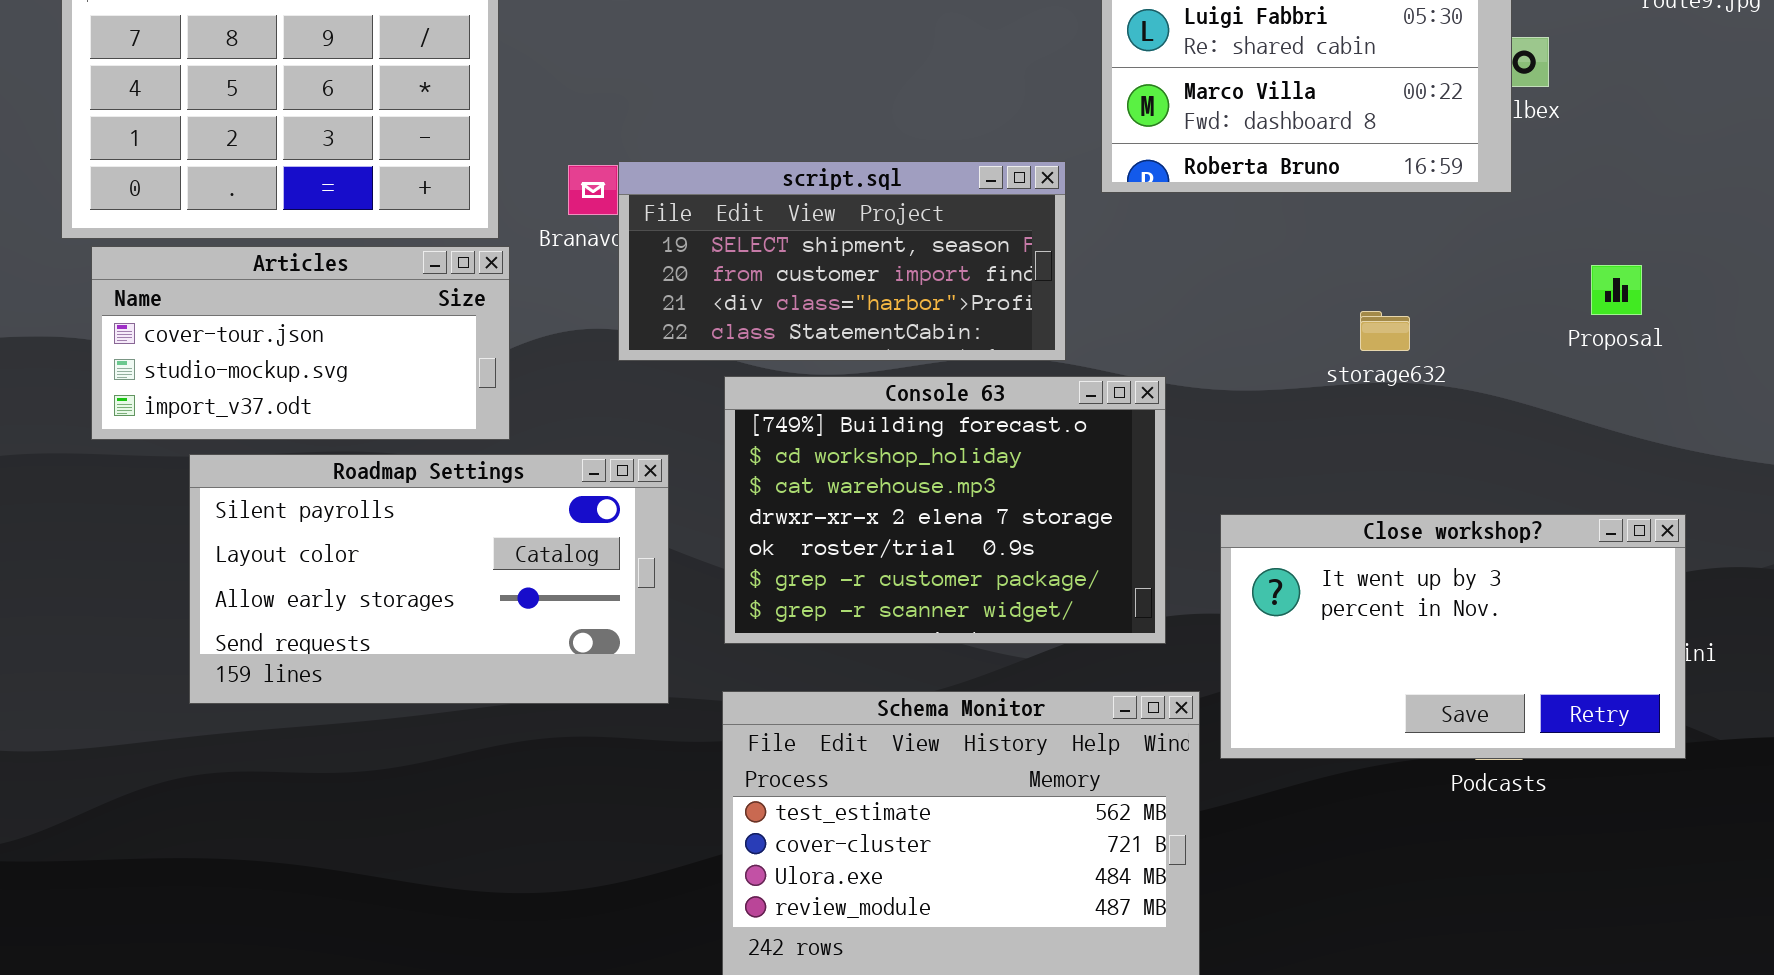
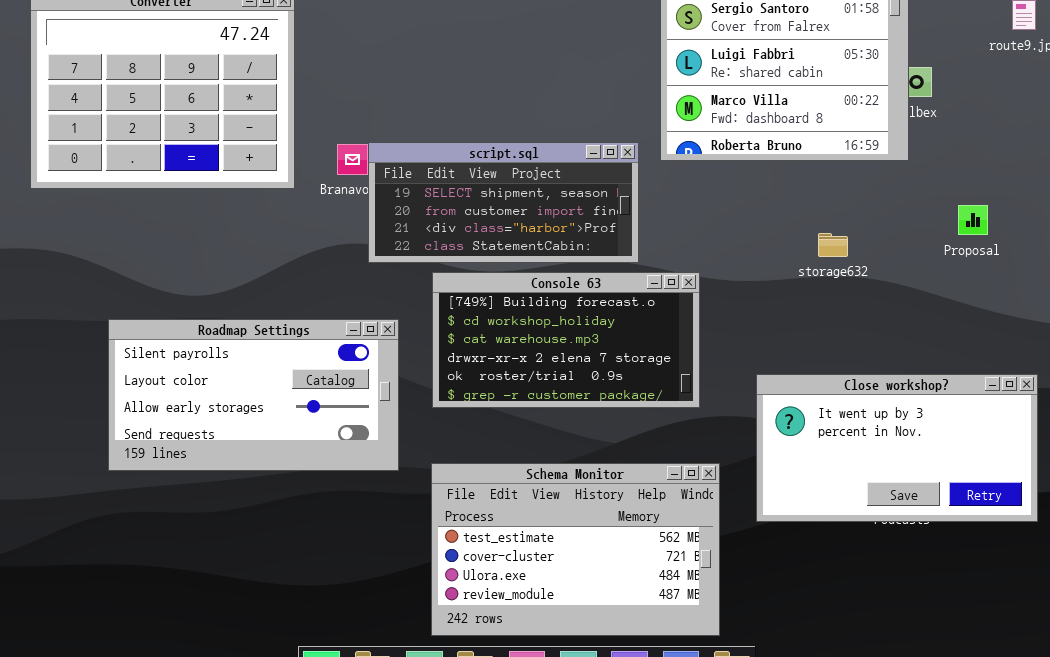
Articles: [91,246,510,440] -> none, closed
Console 63: [724,376,1166,644] -> [432,272,700,408], resized
Close workshop?: [1220,514,1686,759] -> [756,374,1038,522], moved

